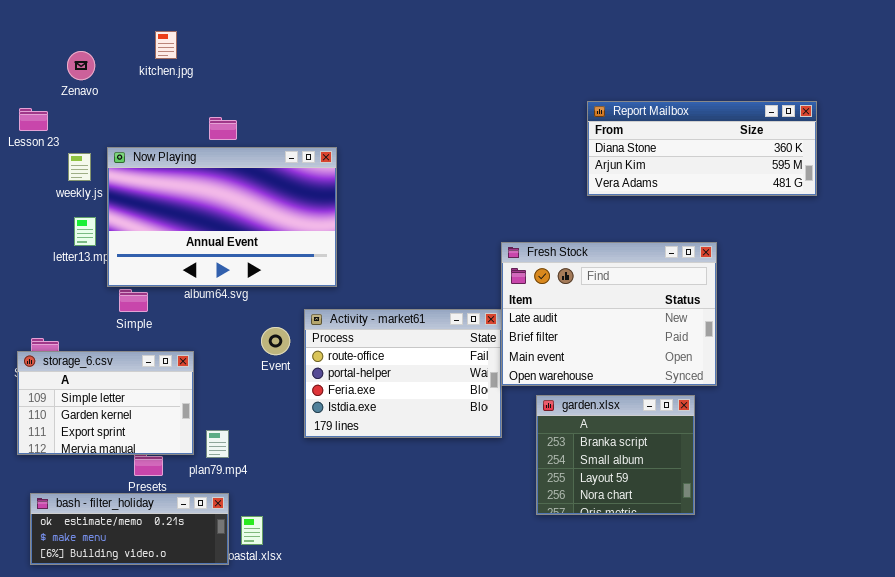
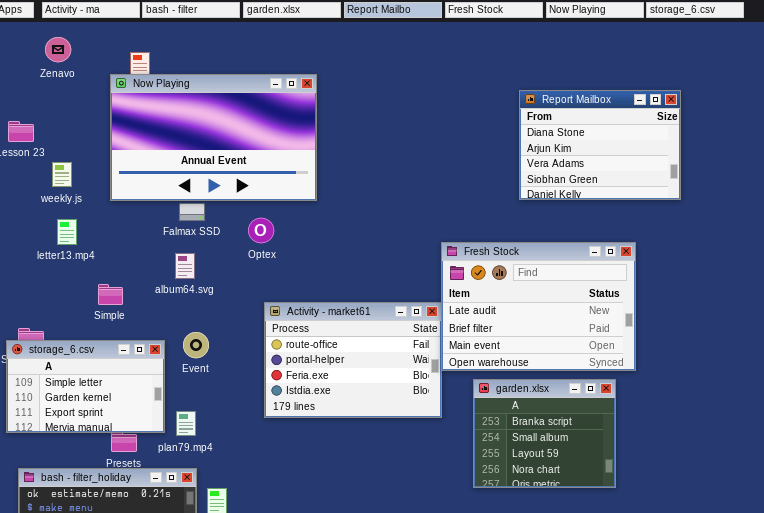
Zenavo: [67,51,95,80] -> [45,37,71,62], moved
Report Mailbox: [587,101,817,196] -> [519,90,681,200], resized
Now Playing: [107,147,337,287] -> [110,74,317,201], moved
Event: [261,327,290,355] -> [183,332,209,358], moved

